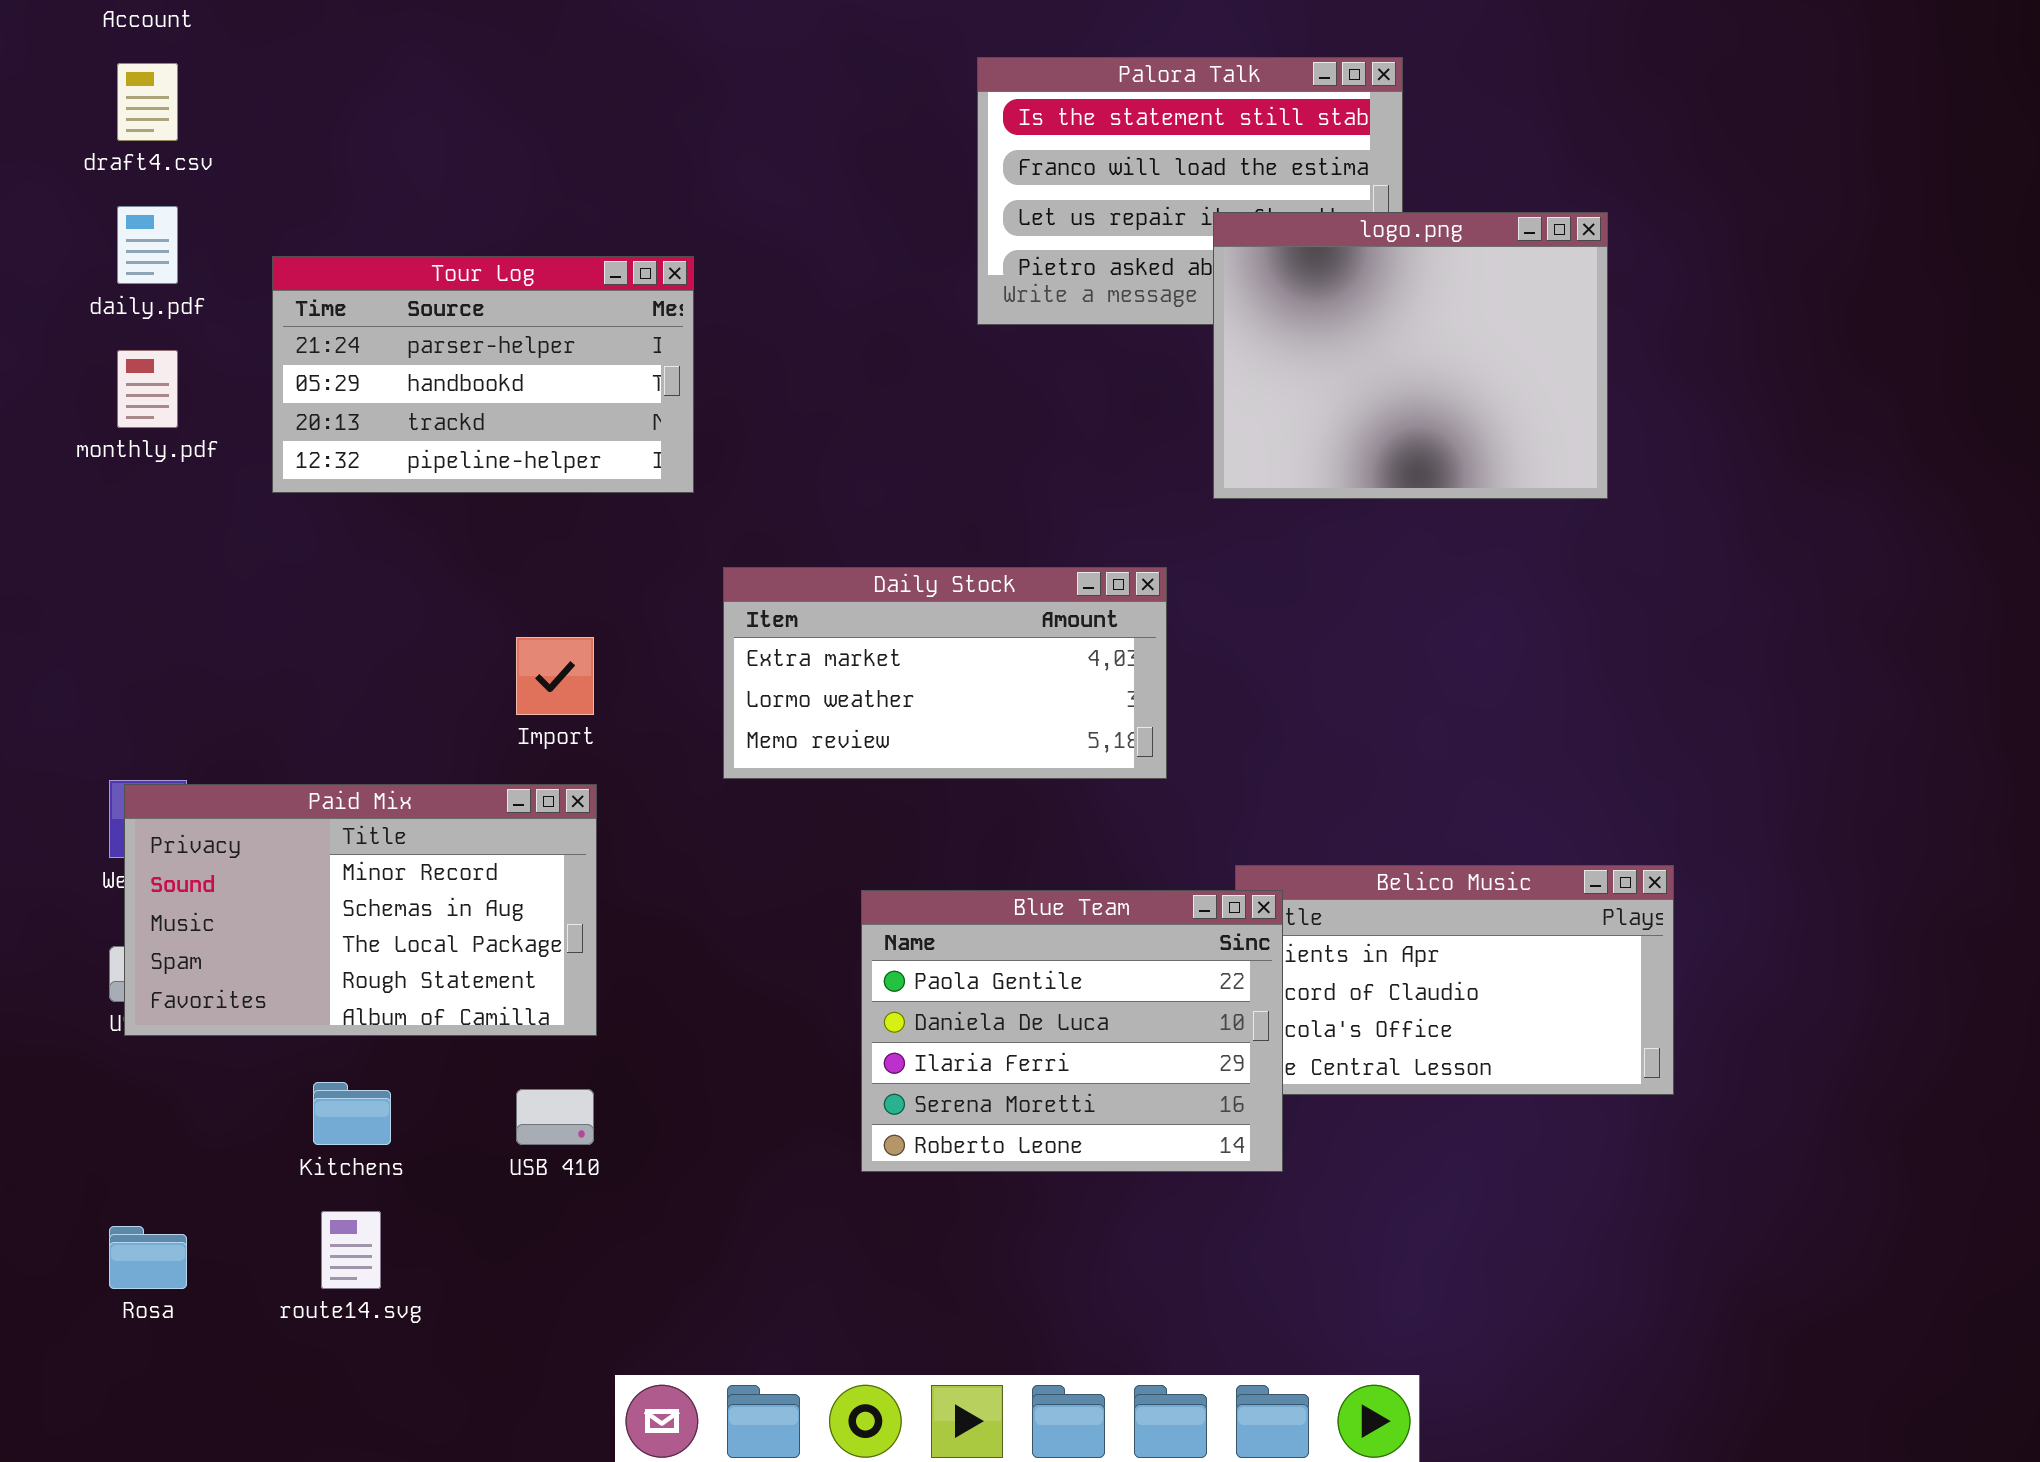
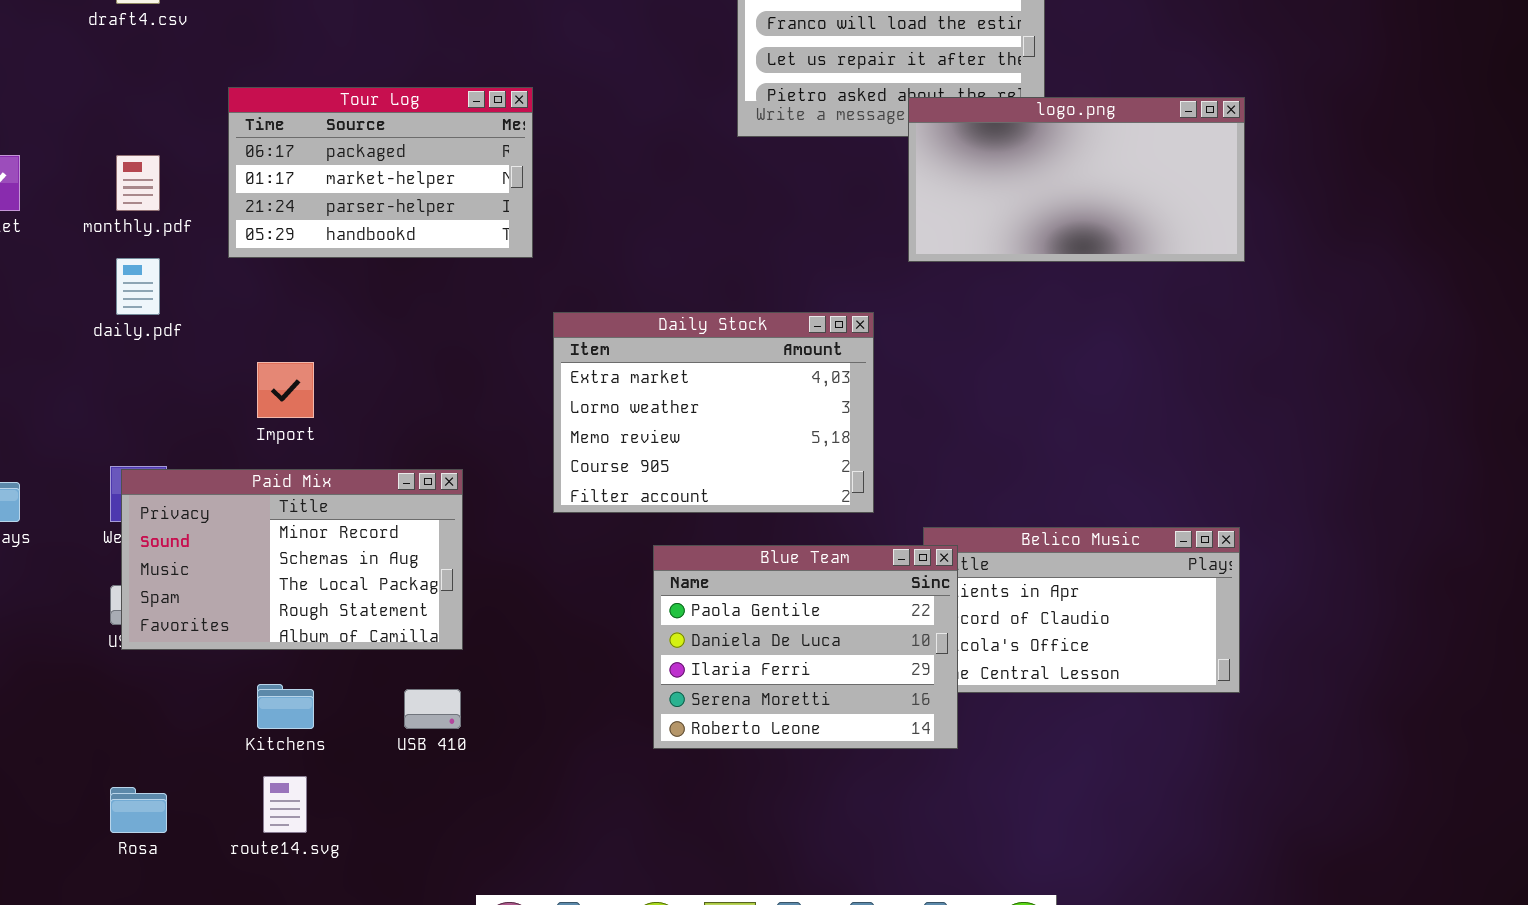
daily.pdf: [117,206,178,284] -> [116,258,160,315], moved
logo.png: [1213,212,1608,499] -> [908,97,1245,262], resized
Tour Log: [272,256,694,493] -> [228,87,533,258], scrolled up 2 rows
Daily Stock: [723,567,1167,779] -> [553,312,874,513], resized
Import: [516,637,594,715] -> [257,362,314,418], moved

